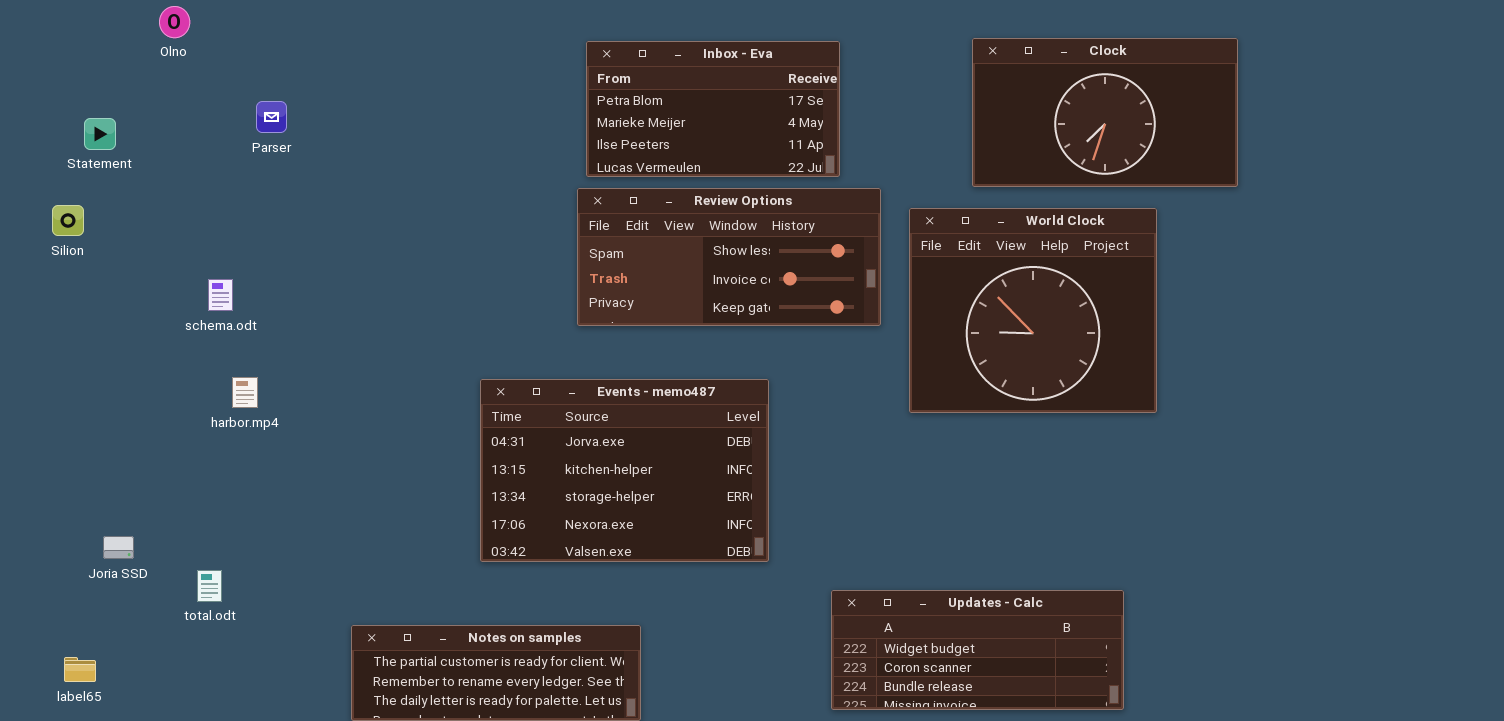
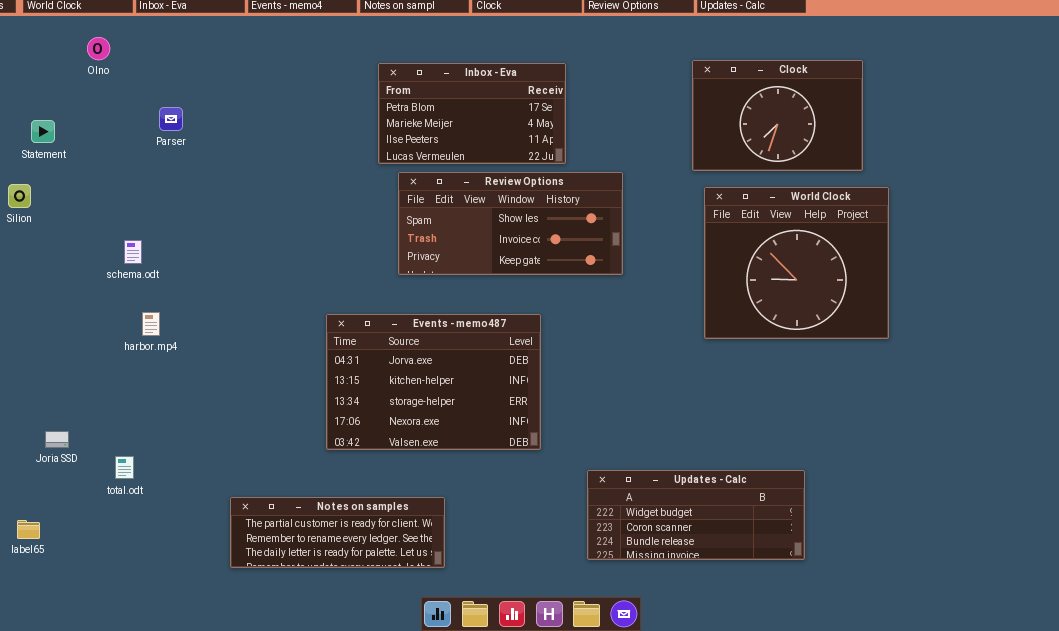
Clock: [972,38,1238,187] -> [692,60,863,171], resized
Inbox - Eva: [586,41,840,177] -> [378,63,566,164], moved
World Clock: [909,208,1157,413] -> [704,187,889,339], moved

